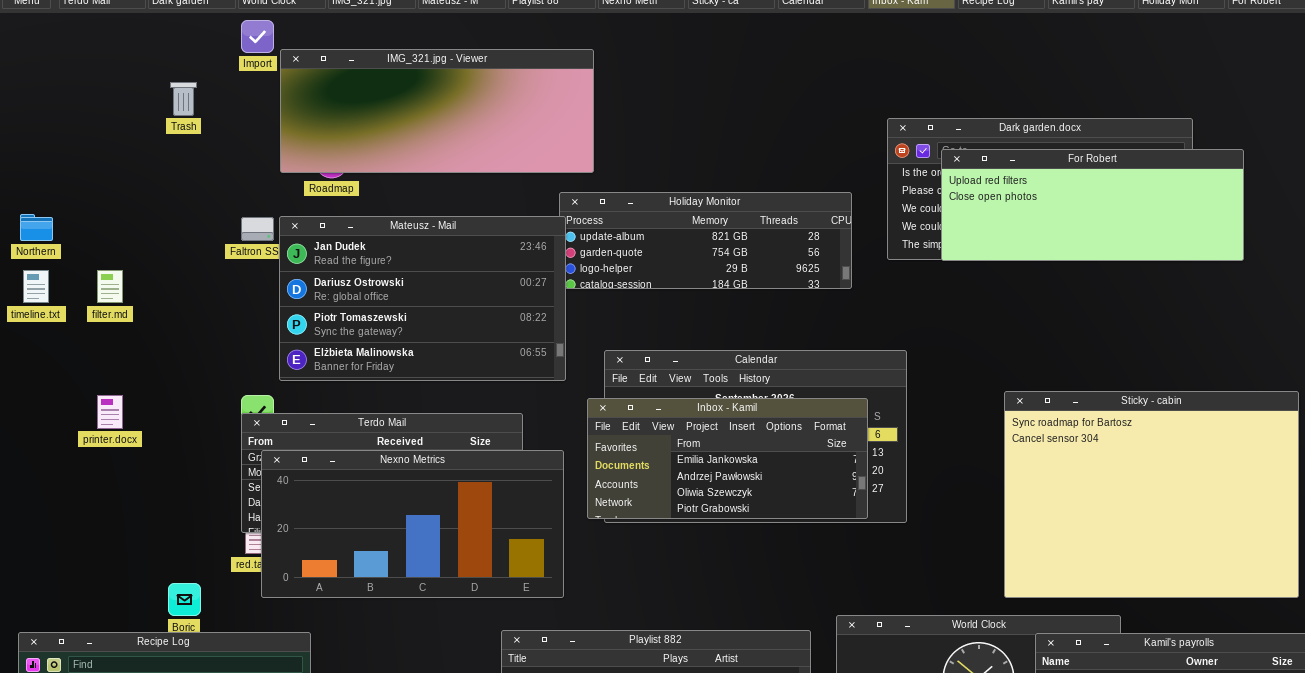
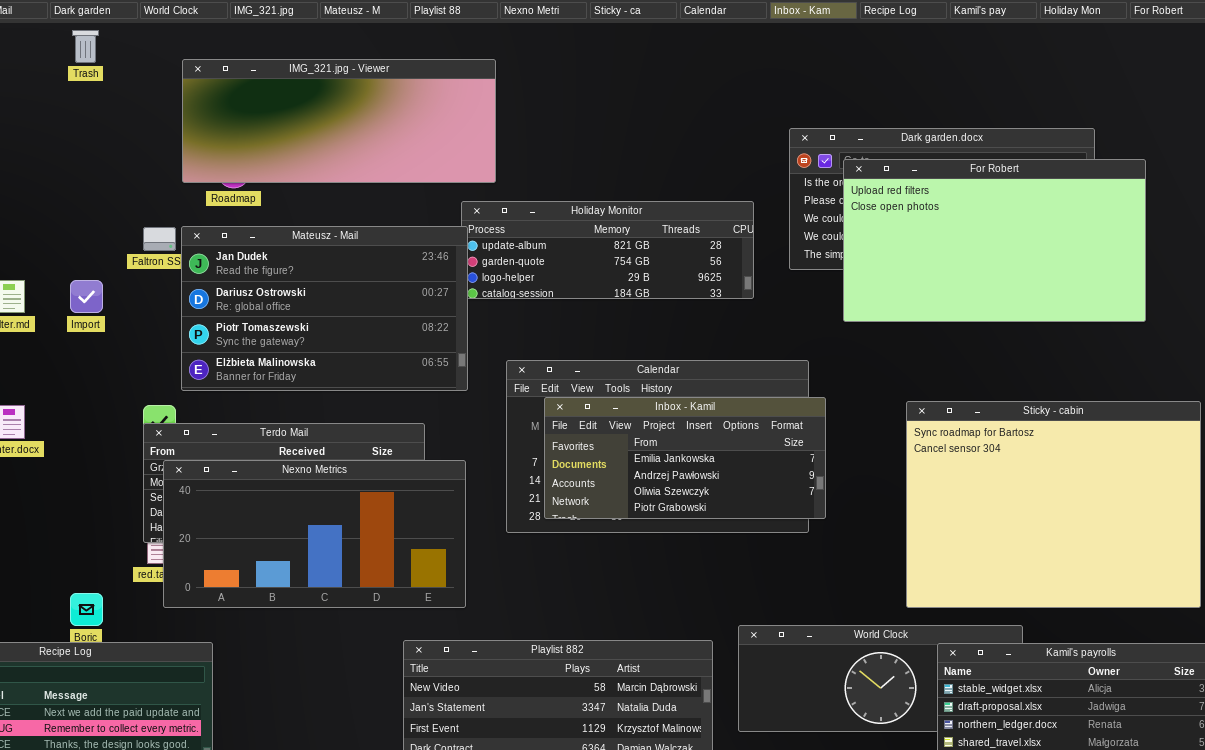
Import: [241,20,274,53] -> [70,280,103,313], moved
Trash: [170,82,197,116] -> [72,30,99,63], moved
For Robert: [941,149,1244,261] -> [843,159,1146,322], resized
Inbox - Kamil: [587,398,868,519] -> [544,397,826,519], moved

